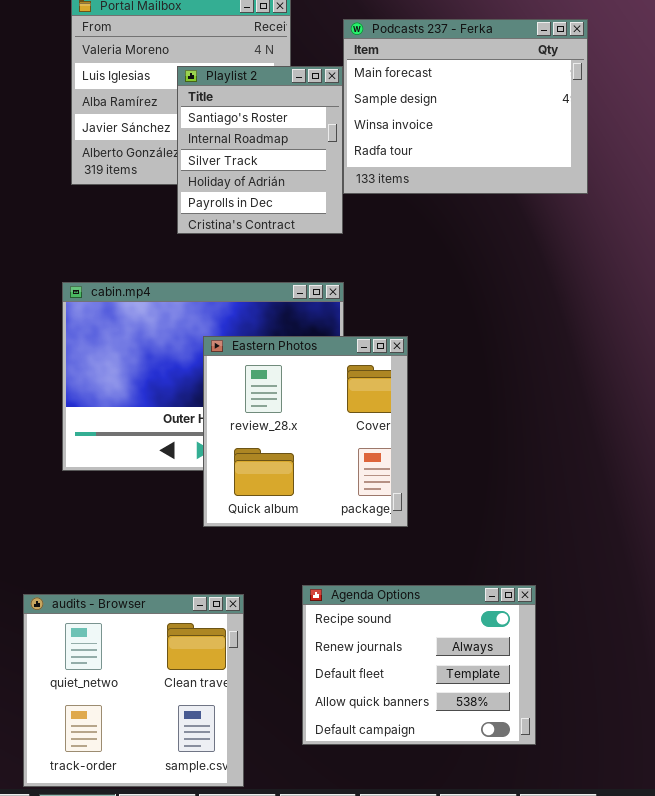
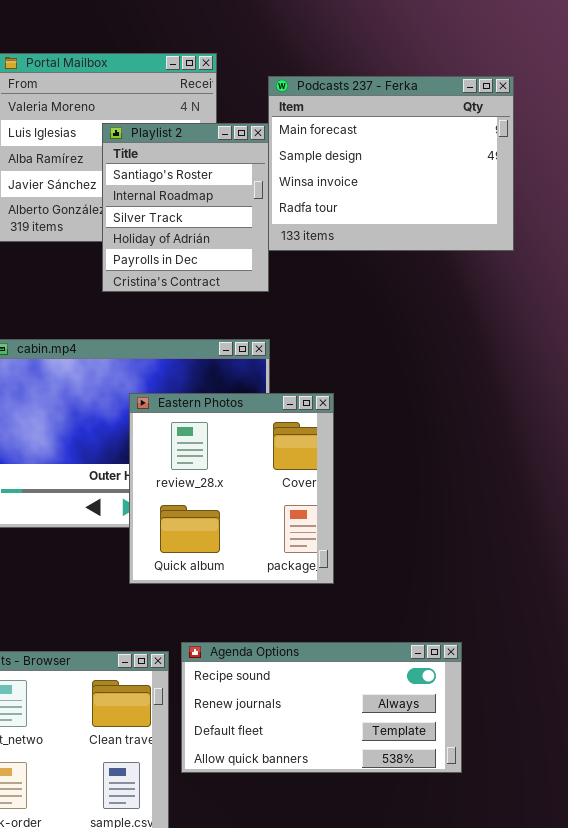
Agenda Options: [302,585,536,745] -> [181,642,462,773], resized

